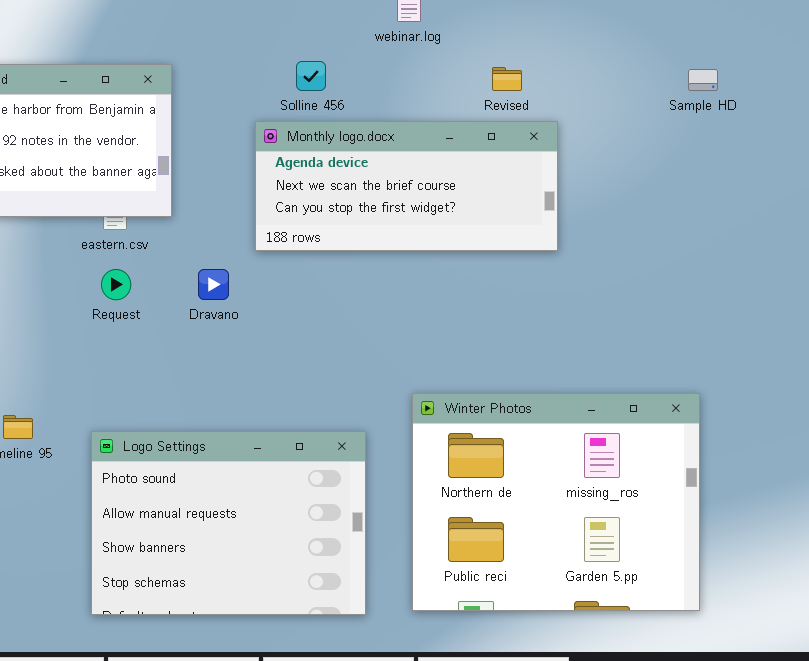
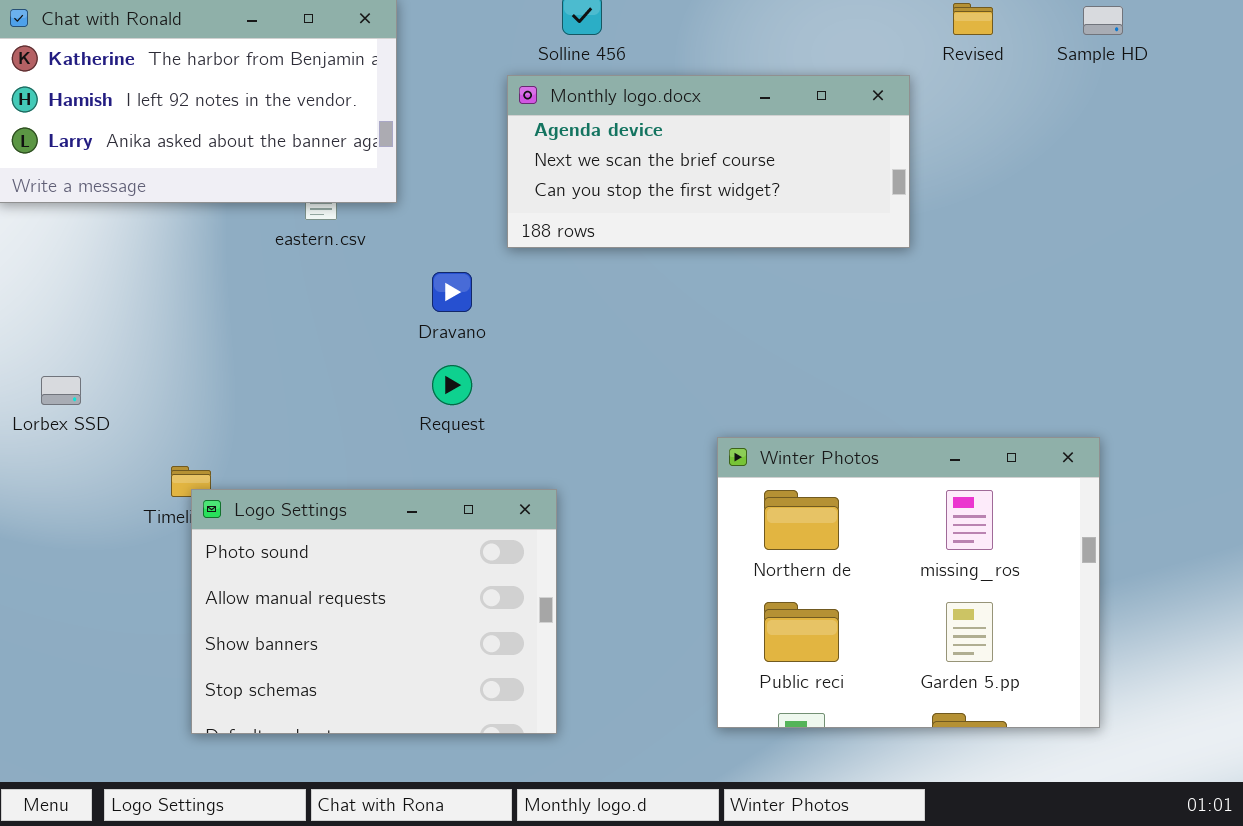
Revised: [492,67,522,91] -> [953,3,993,35], moved
Request: [101,269,131,300] -> [432,365,472,405], moved
Logo Settings: [91,431,366,615] -> [191,489,557,734], moved

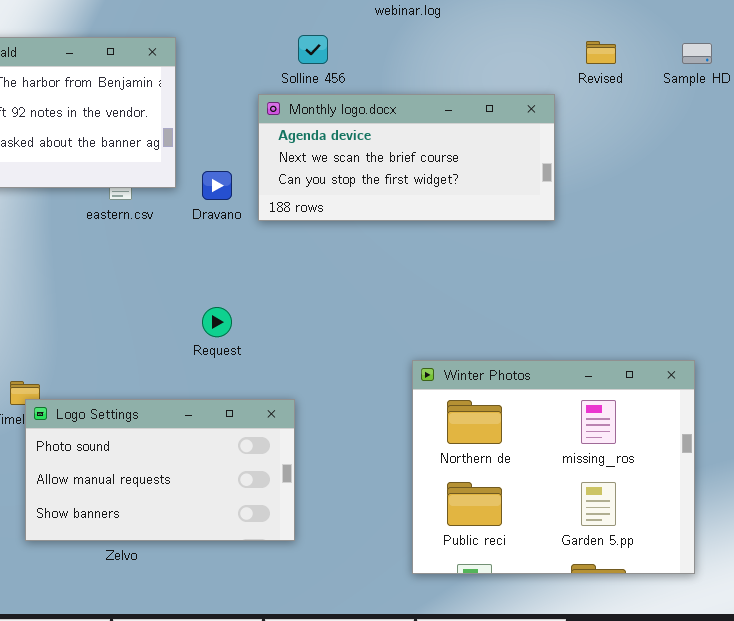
Dravano: [432,272,472,312] -> [202,171,232,200], moved
Logo Settings: [191,489,557,734] -> [25,399,295,541], resized

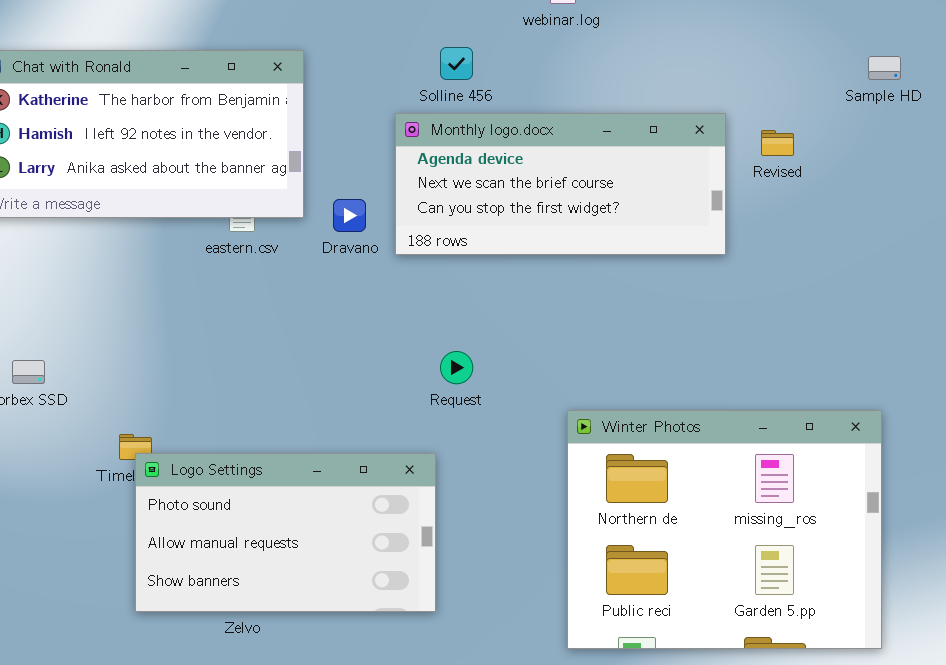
Revised: [586,41,616,64] -> [761,130,794,156], moved
Request: [202,307,232,337] -> [440,351,473,384], moved

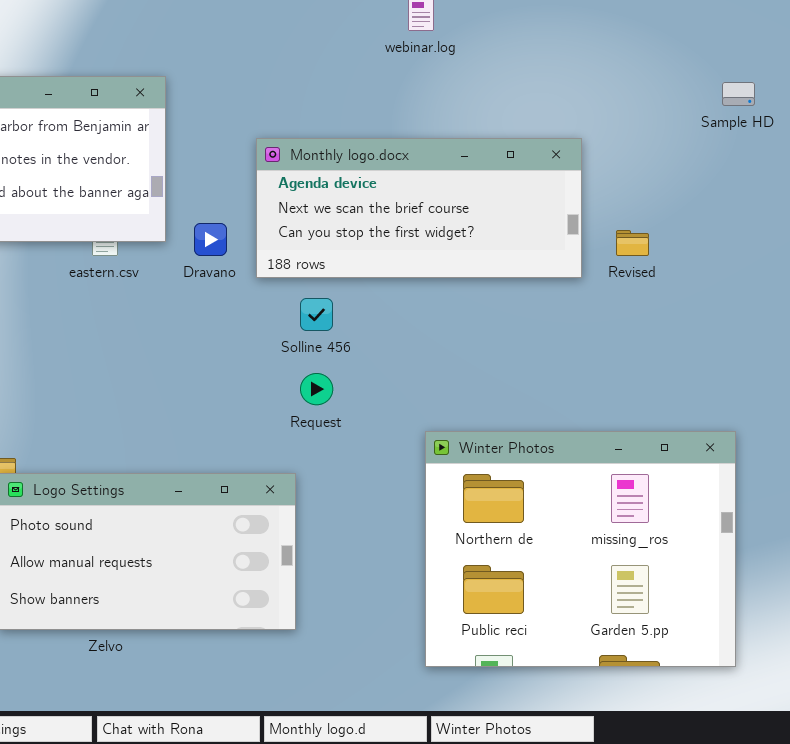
Solline 456: [440,47,473,80] -> [300,298,333,331], moved
Revised: [761,130,794,156] -> [616,230,649,256], moved

